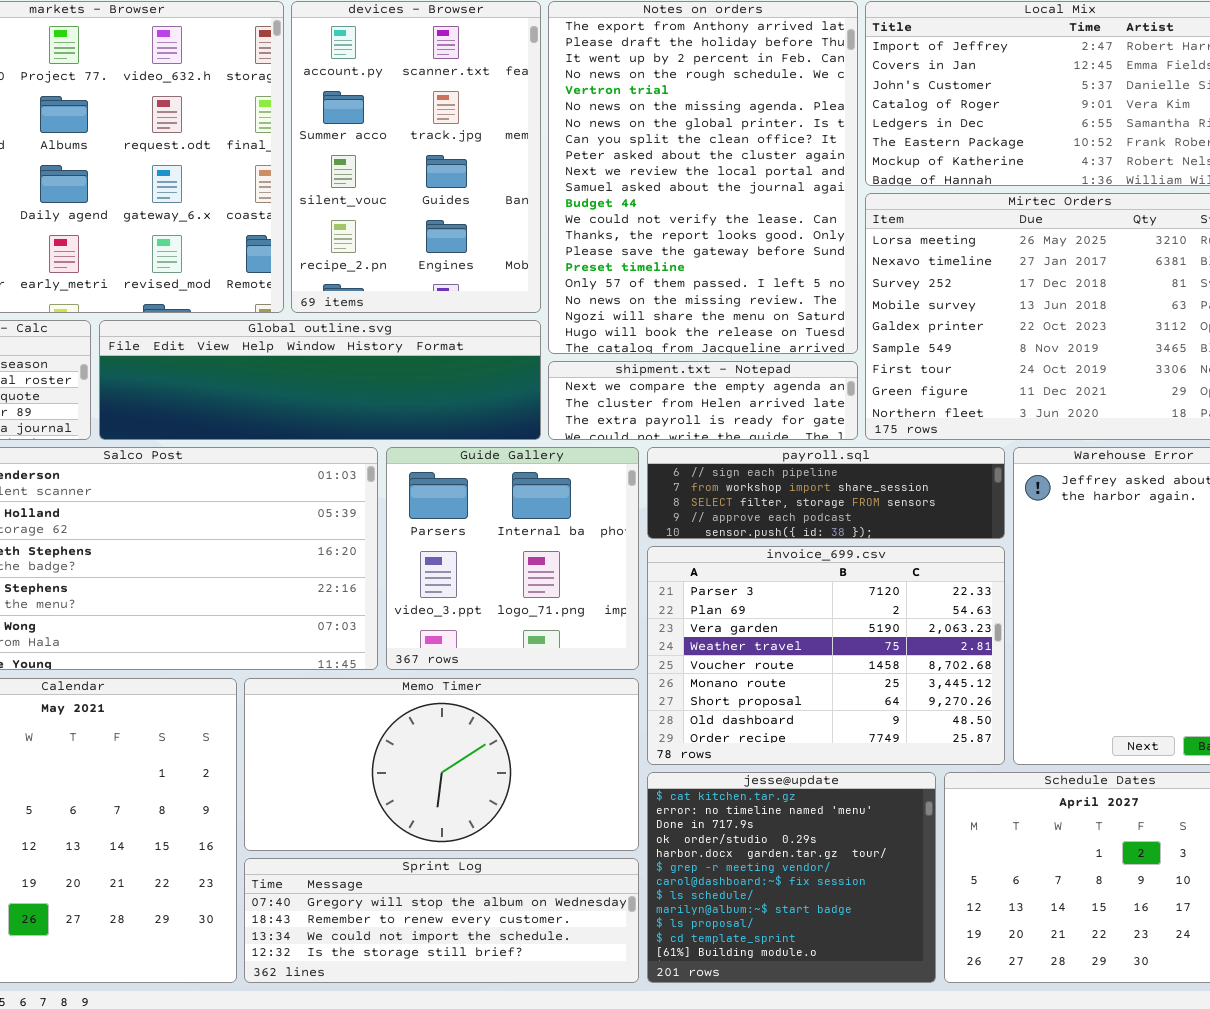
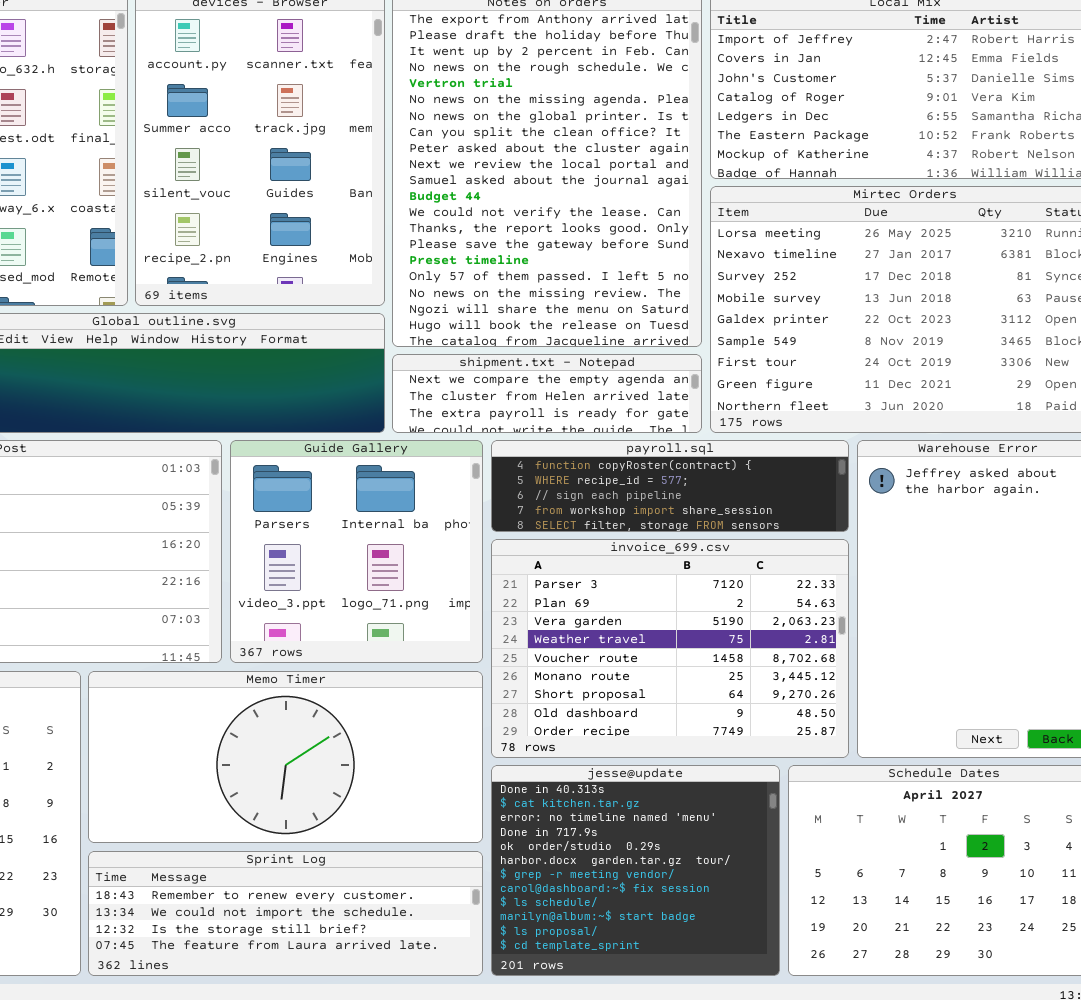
payroll.sql: [647,447,1005,539] -> [491,440,849,532], scrolled up 2 rows
jesse@update: [647,772,936,983] -> [491,765,780,976], scrolled up 1 row
Sprint Log: [244,858,639,983] -> [88,851,483,976], scrolled down 1 row

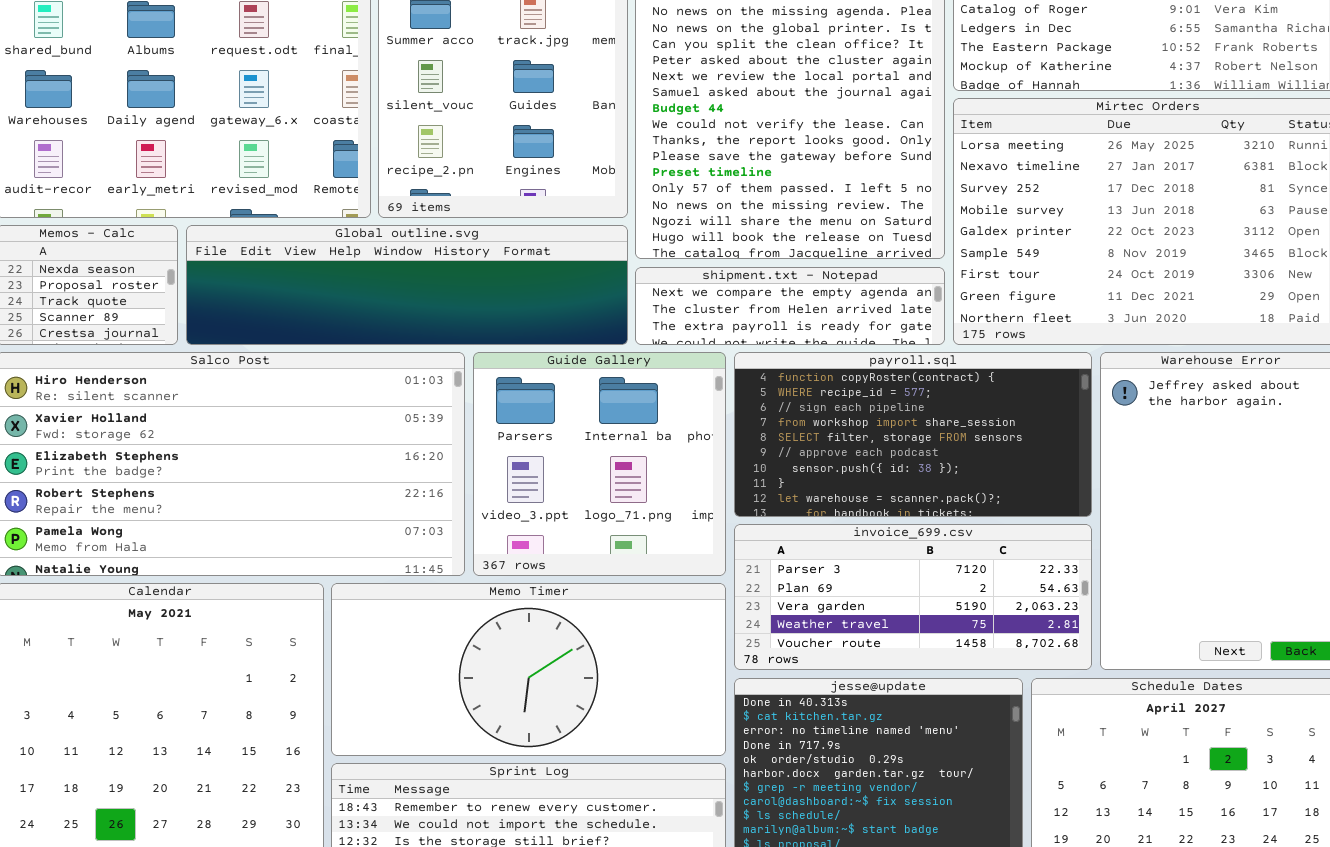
payroll.sql: [491,440,849,532] -> [734,352,1092,517], resized
invoice_699.csv: [491,539,849,758] -> [734,524,1092,670], resized

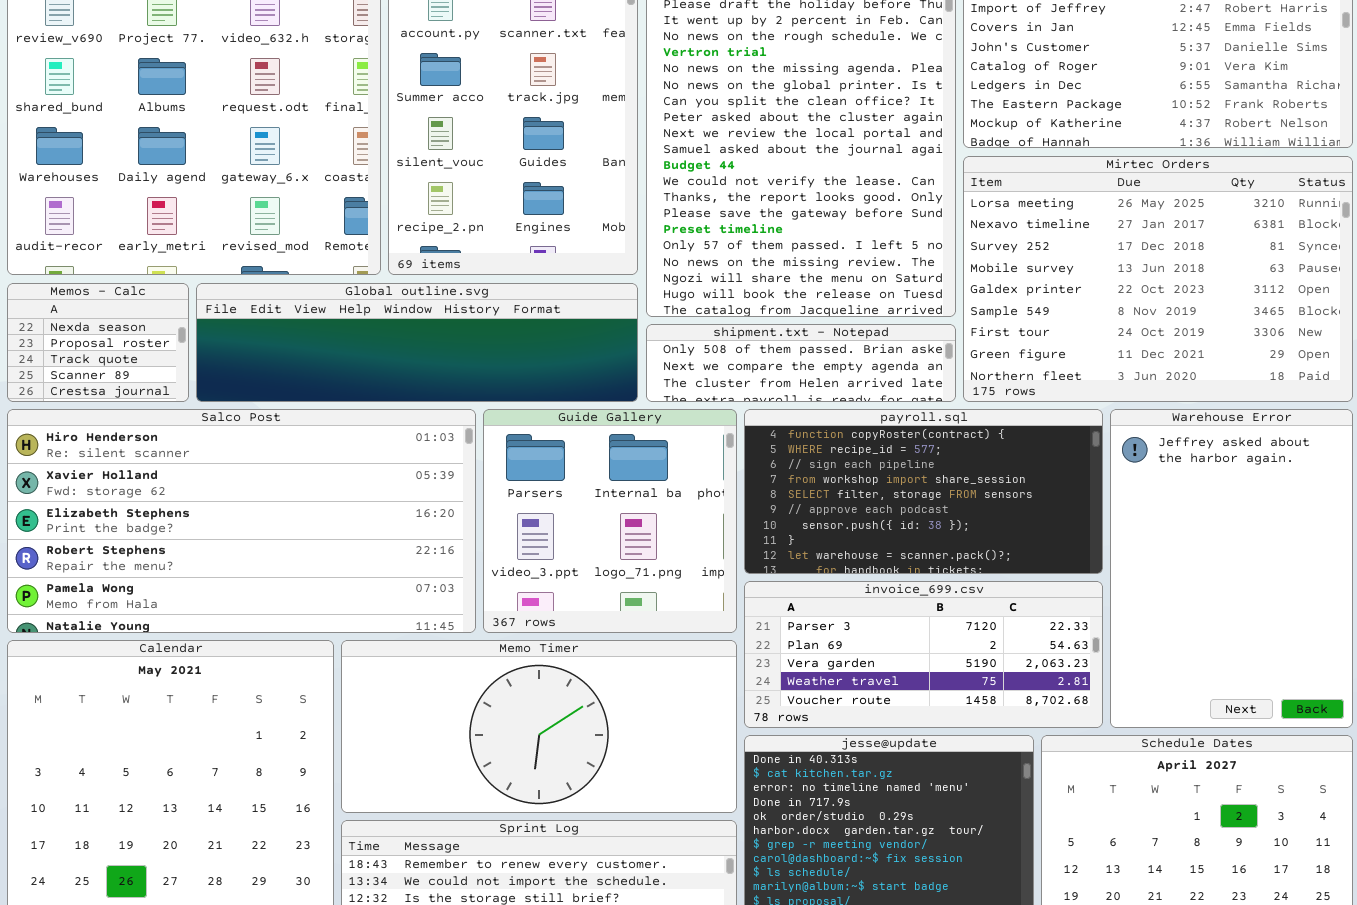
shipment.txt - Notepad: [635,267,945,345] -> [646,324,956,402], scrolled up 1 row

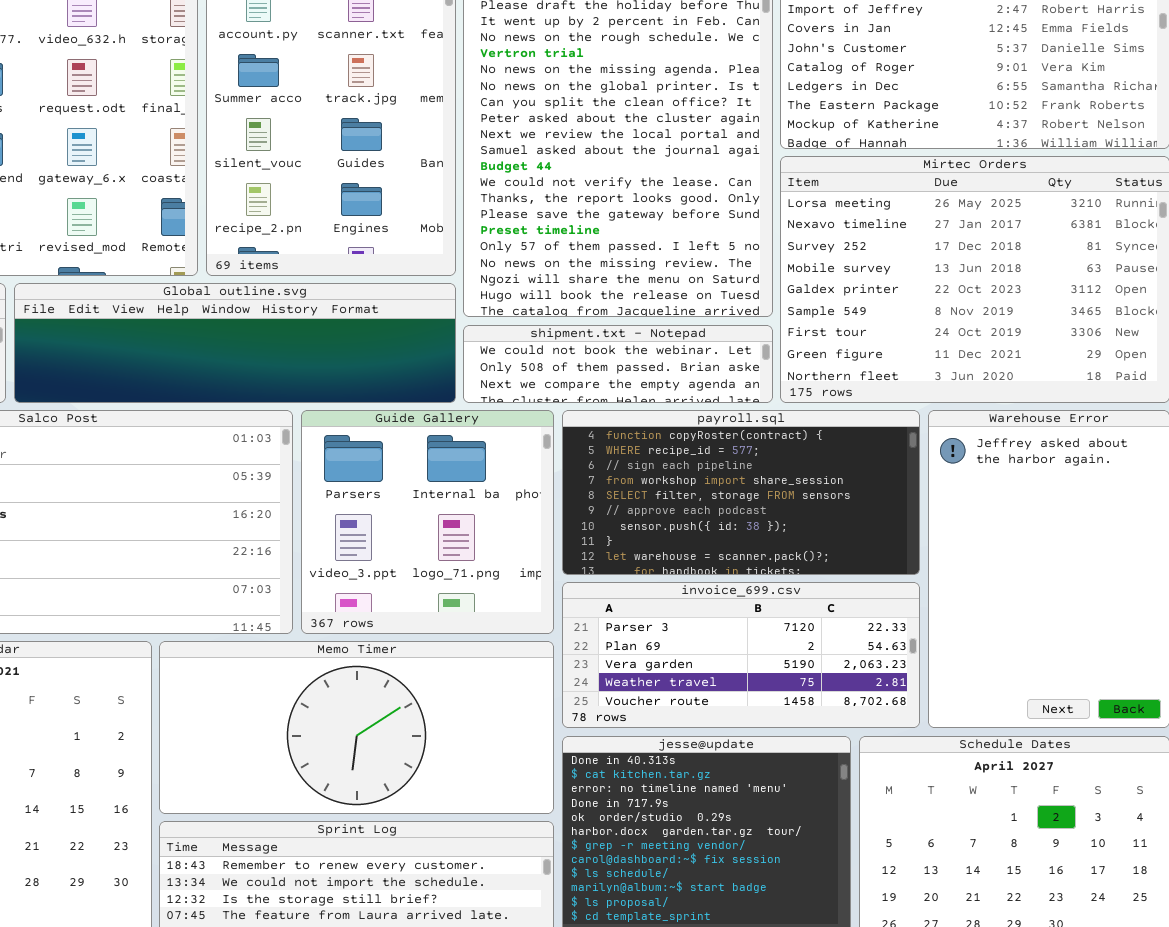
shipment.txt - Notepad: [646,324,956,402] -> [463,325,773,403], scrolled up 1 row

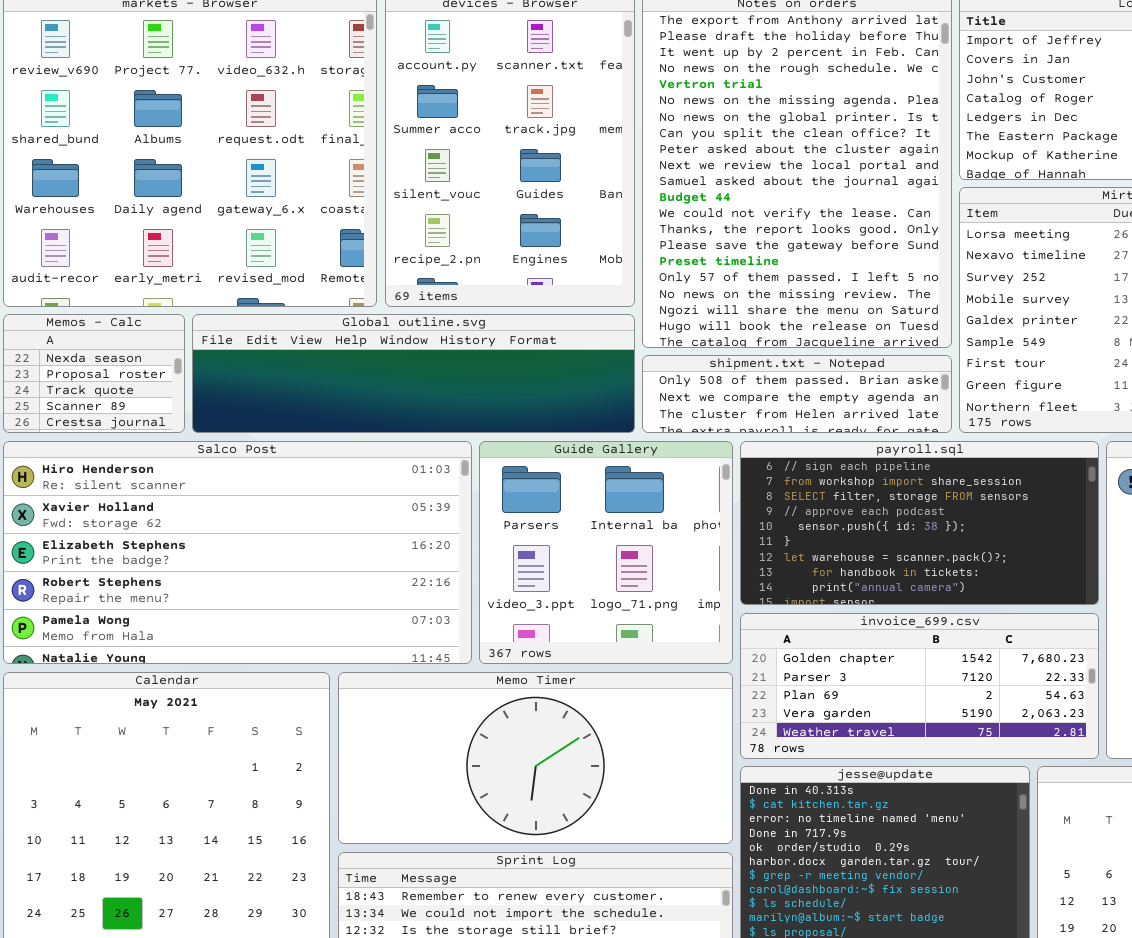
shipment.txt - Notepad: [463,325,773,403] -> [642,355,952,433], scrolled down 1 row
payroll.sql: [562,410,920,575] -> [740,441,1099,605], scrolled down 2 rows
invoice_699.csv: [562,582,920,728] -> [740,613,1099,759], scrolled up 1 row

